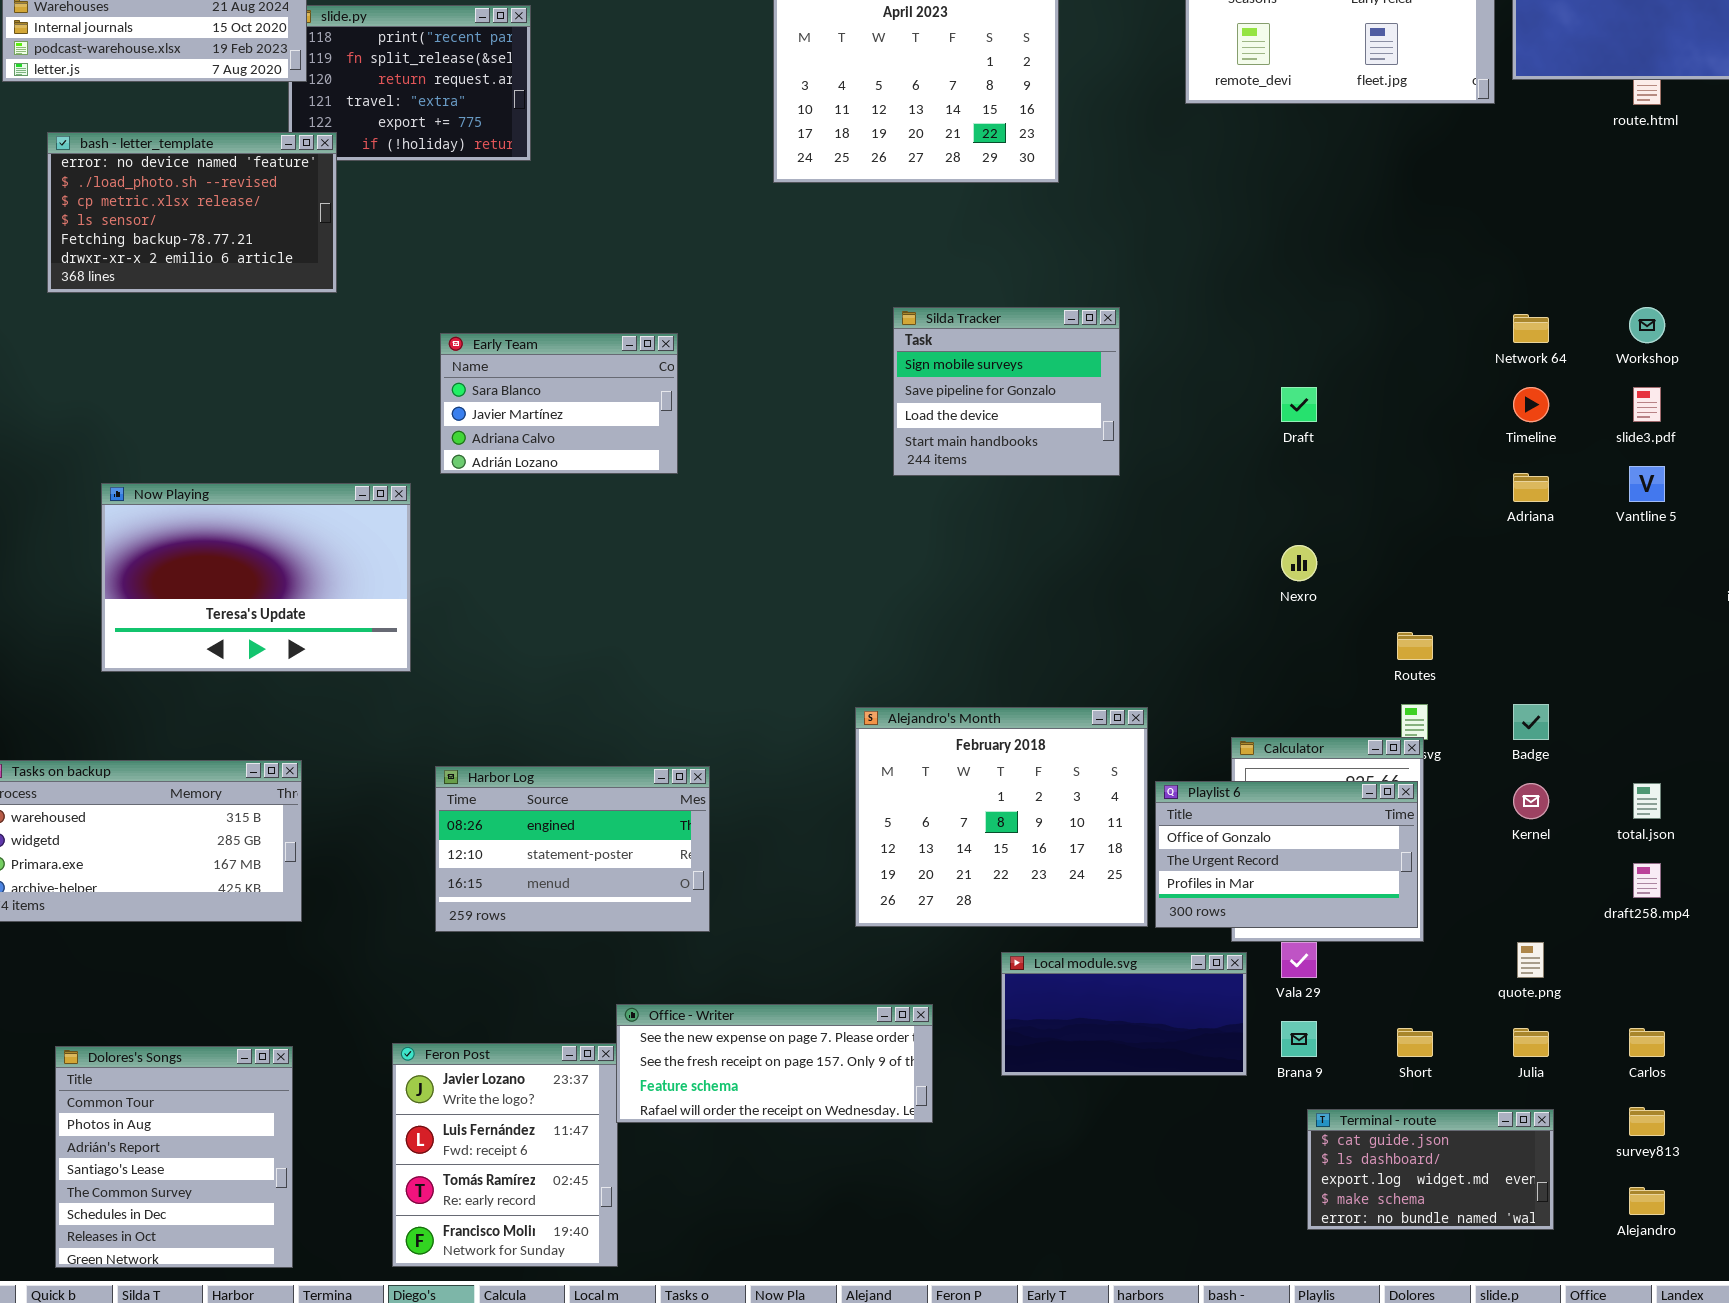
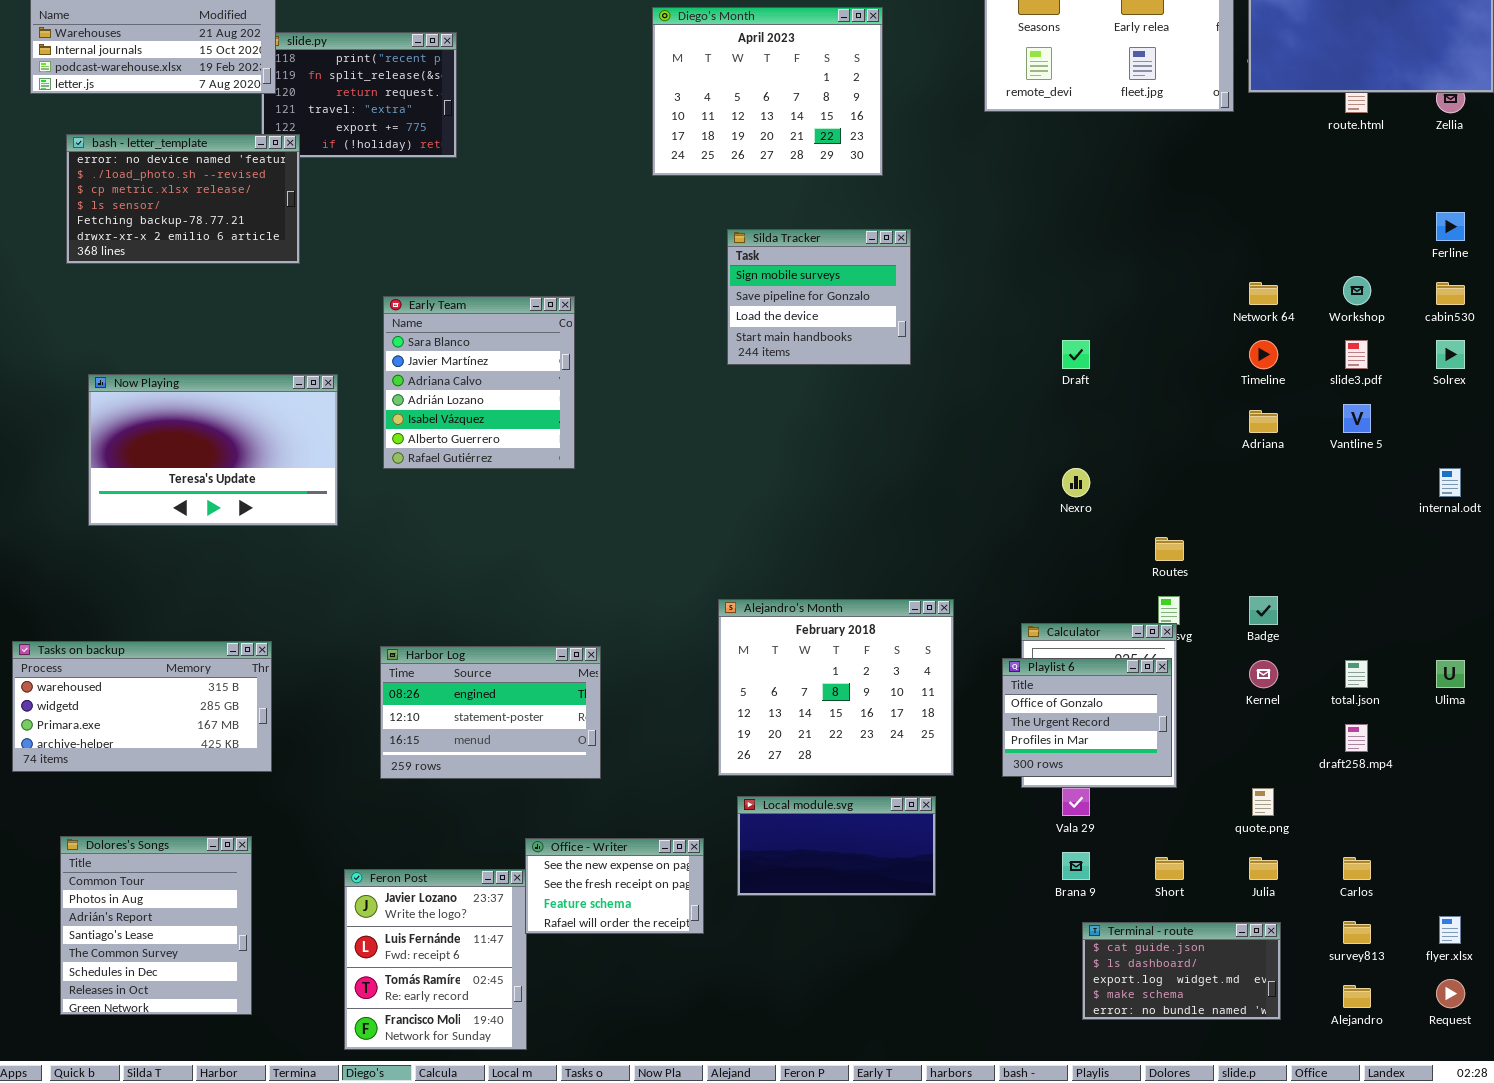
Silda Tracker: [893,307,1120,476] -> [727,229,911,365], moved
Early Team: [440,333,678,474] -> [383,296,575,469], resized
Now Playing: [101,483,411,672] -> [88,374,338,526], moved
Playlist 6: [1155,781,1418,928] -> [1002,658,1172,777], resized
Local module.svg: [1001,952,1247,1076] -> [737,796,936,896], moved
Office - Writer: [616,1004,933,1123] -> [525,838,704,934], resized
Dolores's Songs: [55,1046,293,1268] -> [60,836,252,1015], moved

